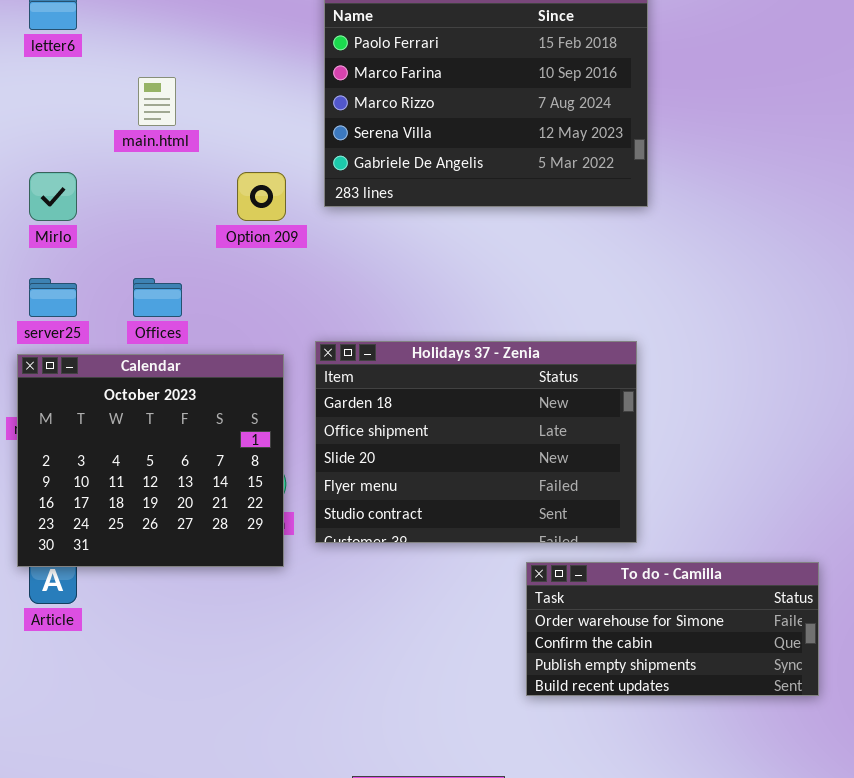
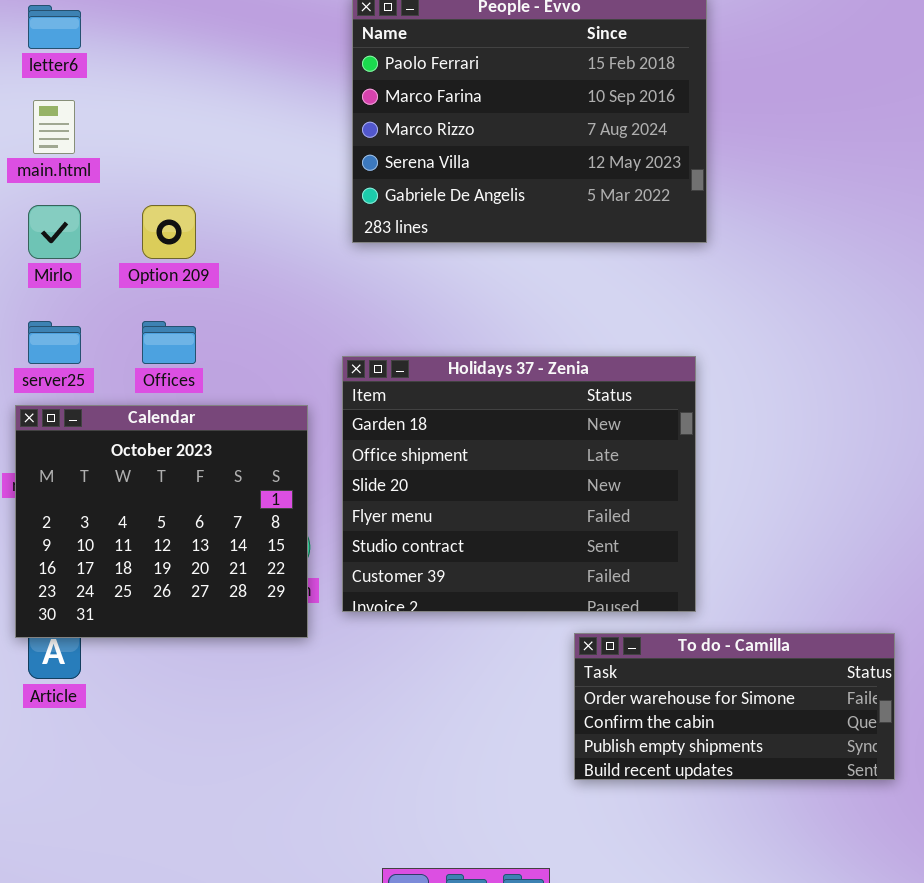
main.html: [138,77,176,126] -> [33,100,75,154], moved
Option 209: [237,172,286,221] -> [142,205,196,259], moved
Holidays 37 - Zenia: [315,341,637,543] -> [342,356,696,612], resized

